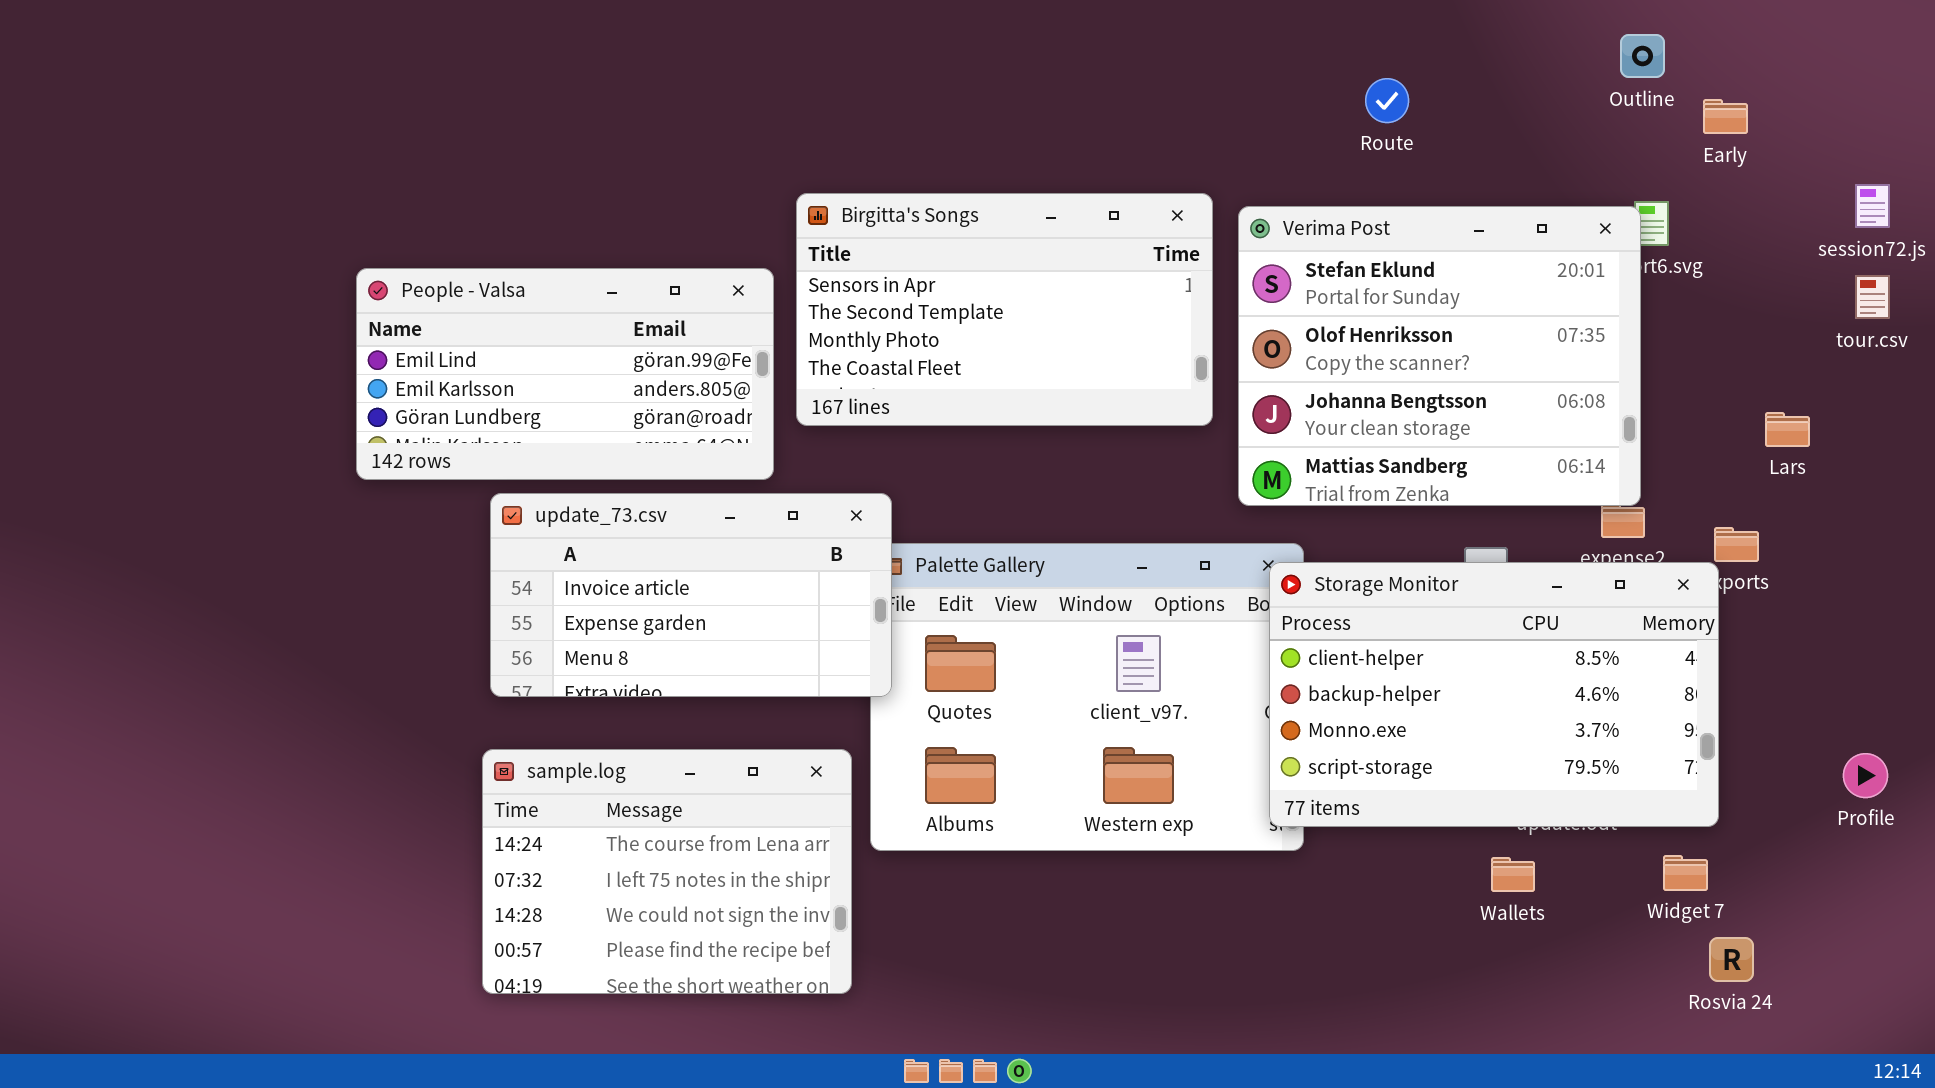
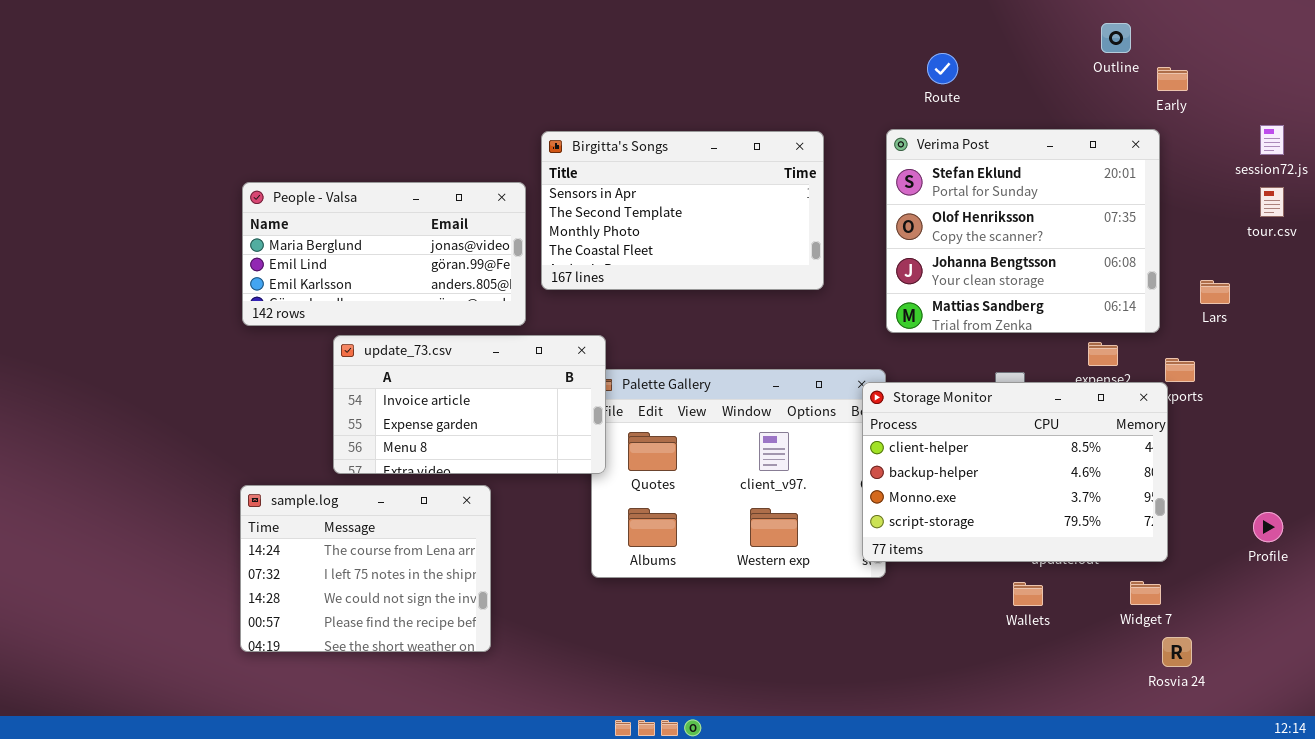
Verima Post: [1238,206,1641,506] -> [886,129,1160,333], moved
People - Valsa: [356,268,774,480] -> [242,182,526,326], scrolled up 1 row
sample.log: [482,749,852,994] -> [240,485,491,652], moved

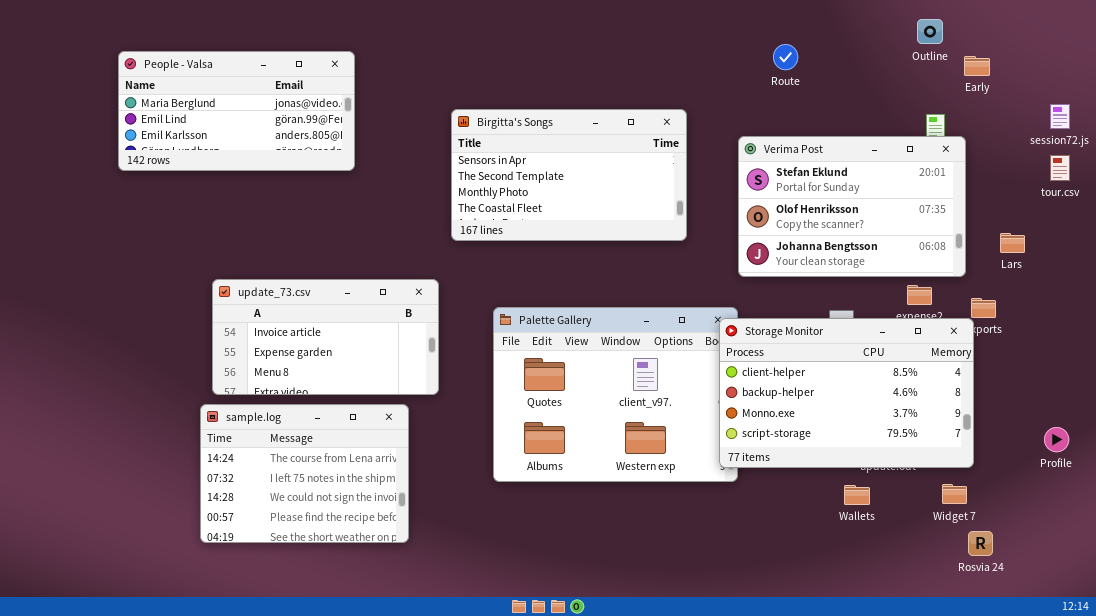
Verima Post: [886,129,1160,333] -> [738,136,966,277], resized
People - Valsa: [242,182,526,326] -> [118,51,355,171], moved
update_73.csv: [333,335,606,474] -> [212,279,439,395], moved

